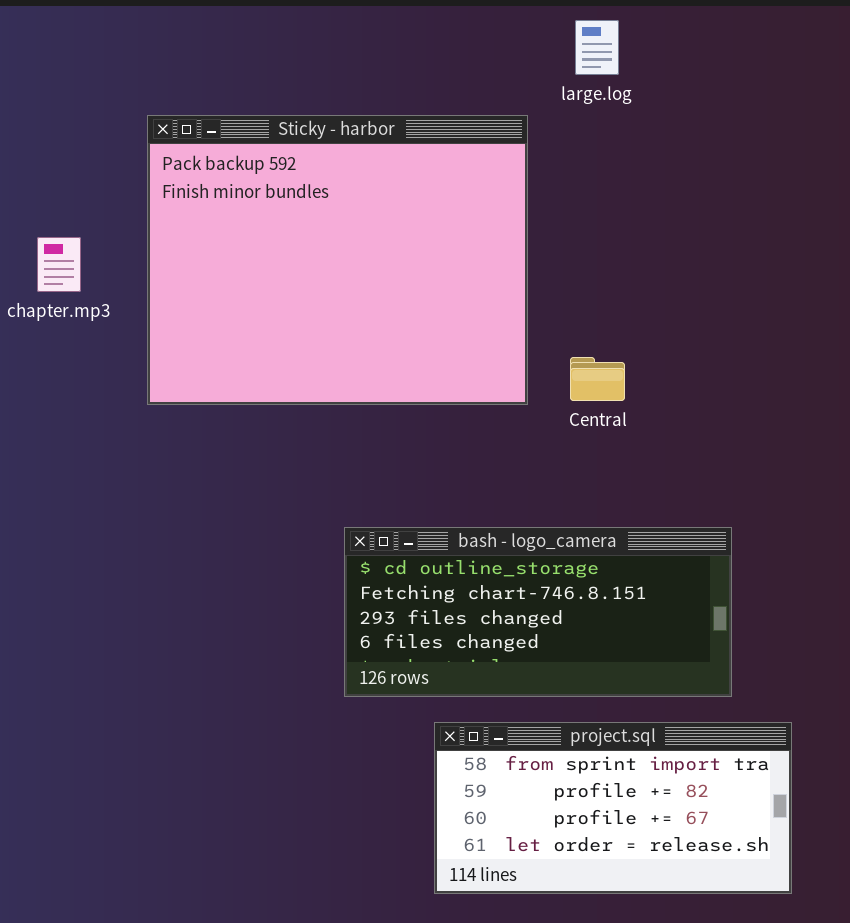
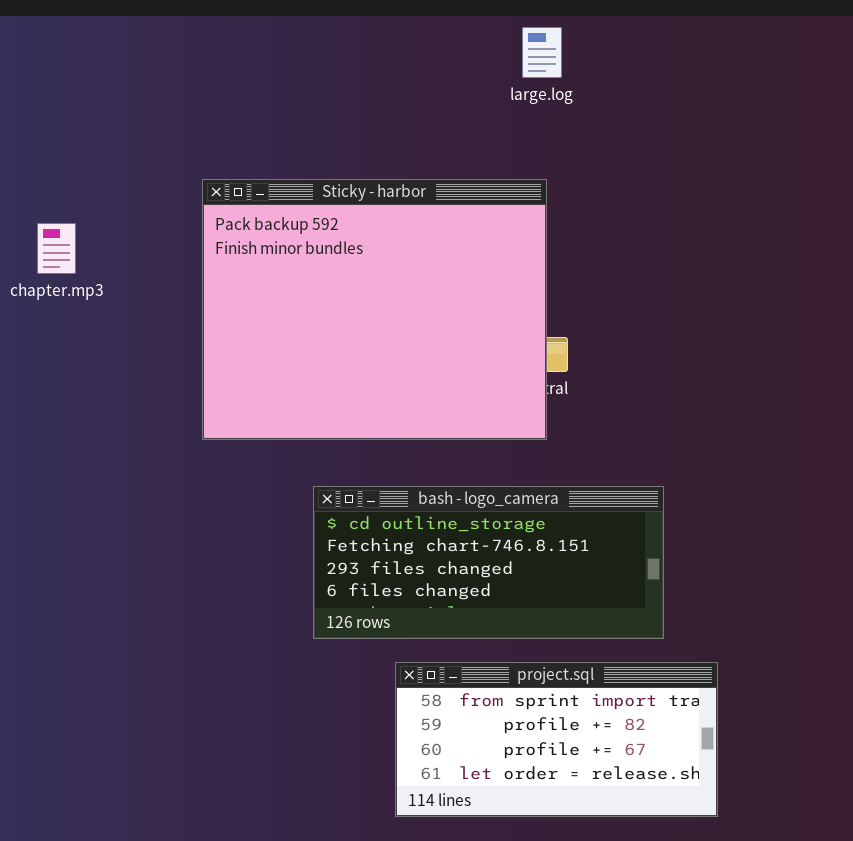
Sticky - harbor: [147,115,528,405] -> [202,179,547,440], moved

